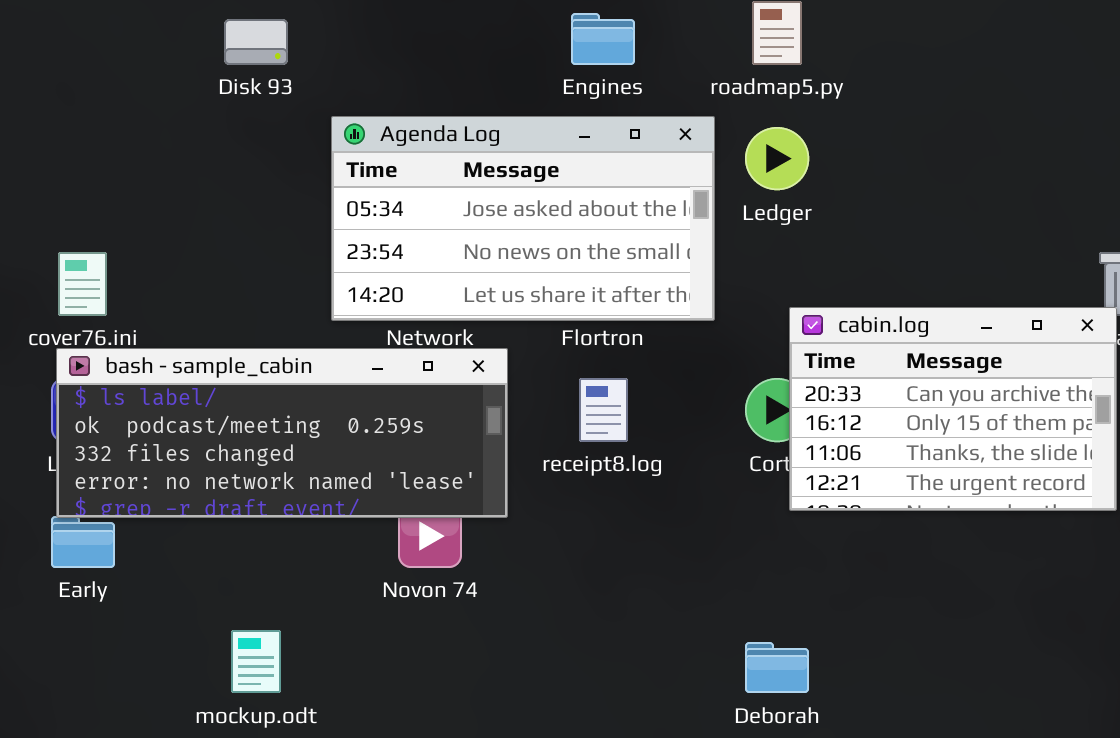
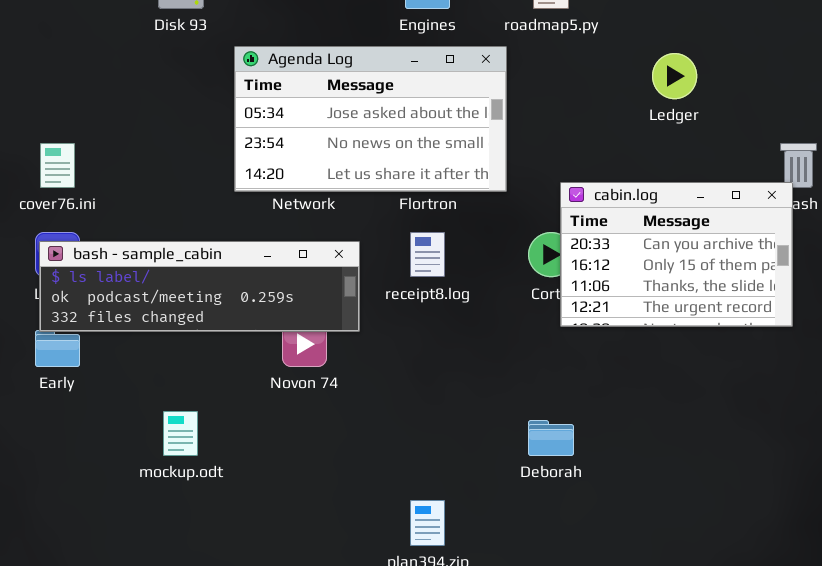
Ledger: [745,127,809,190] -> [652,53,697,99], moved
bash - sample_cabin: [56,348,508,518] -> [39,241,360,332], resized

